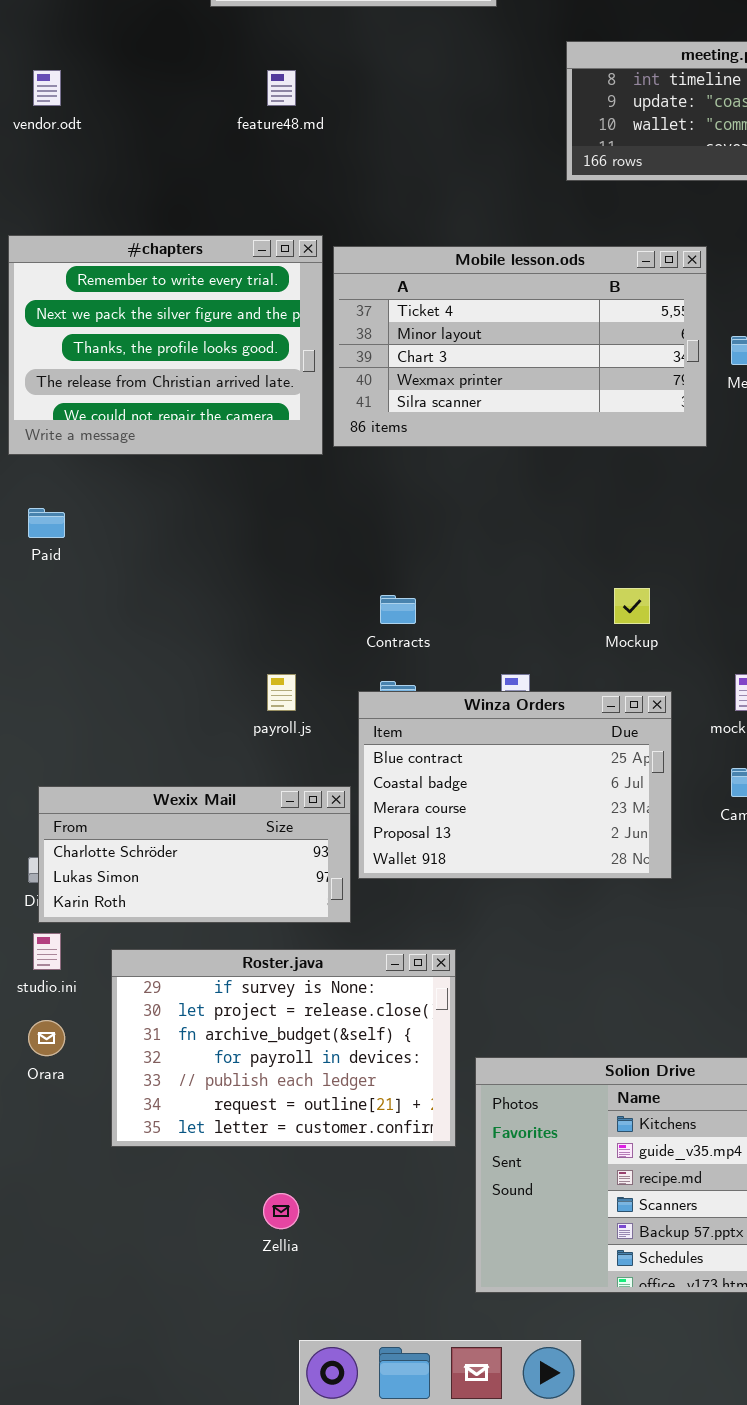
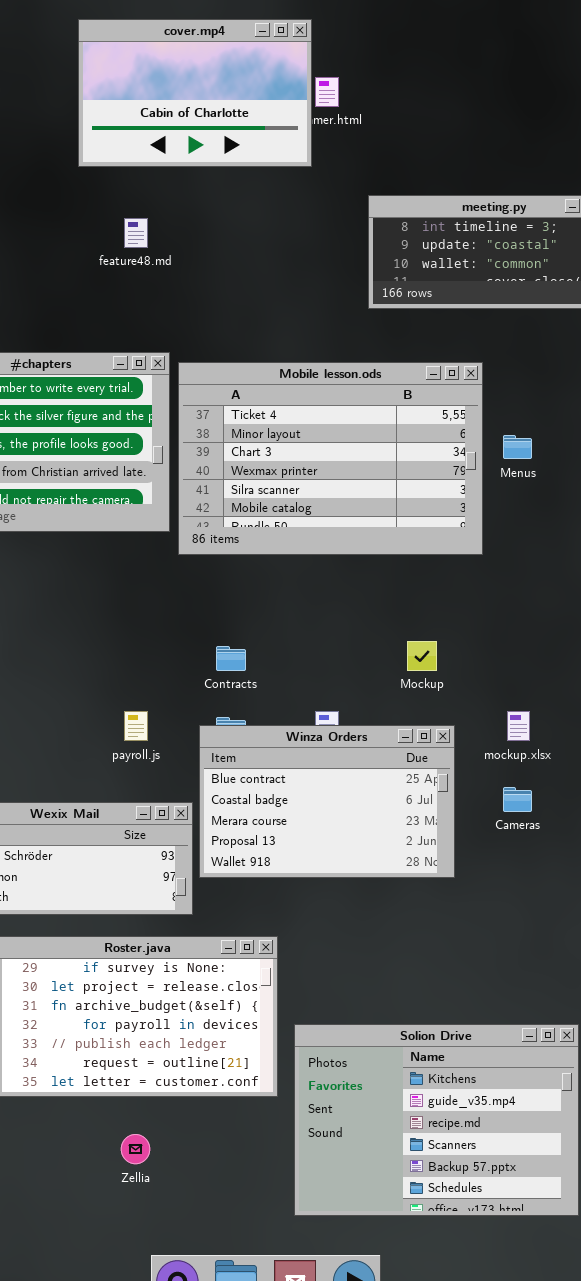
Mobile lesson.ods: [333,246,707,447] -> [178,362,483,555], resized

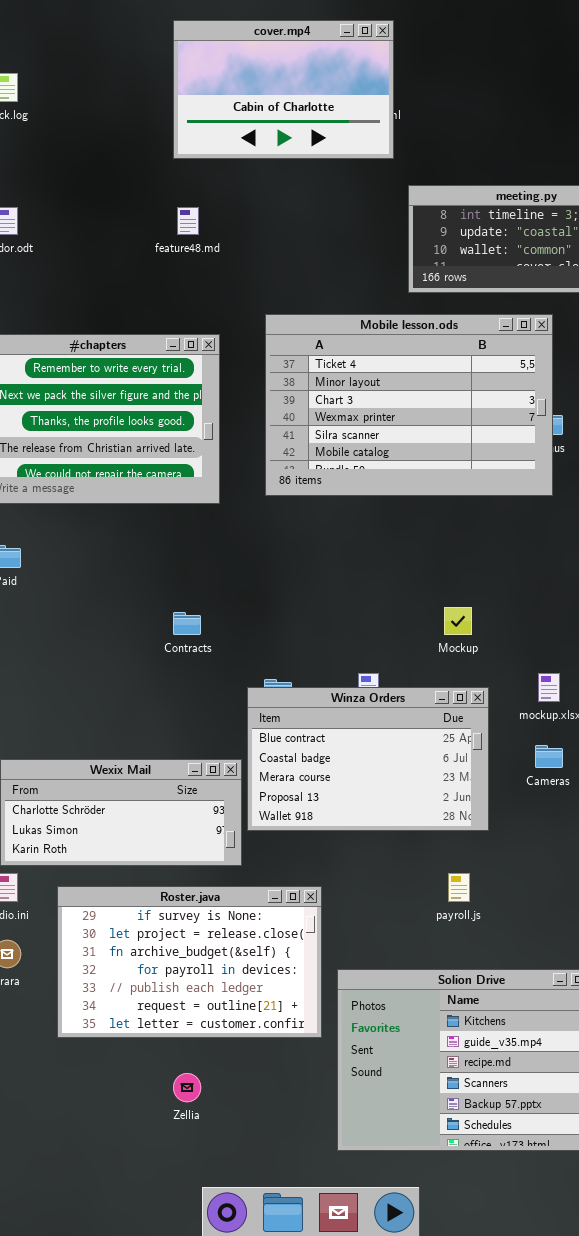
cover.mp4: [78,19,312,167] -> [173,20,394,159], moved
Mobile lesson.ods: [178,362,483,555] -> [265,314,553,496], moved
Contracts: [216,646,246,671] -> [173,612,201,635], moved
payroll.js: [124,711,148,741] -> [448,873,470,902], moved

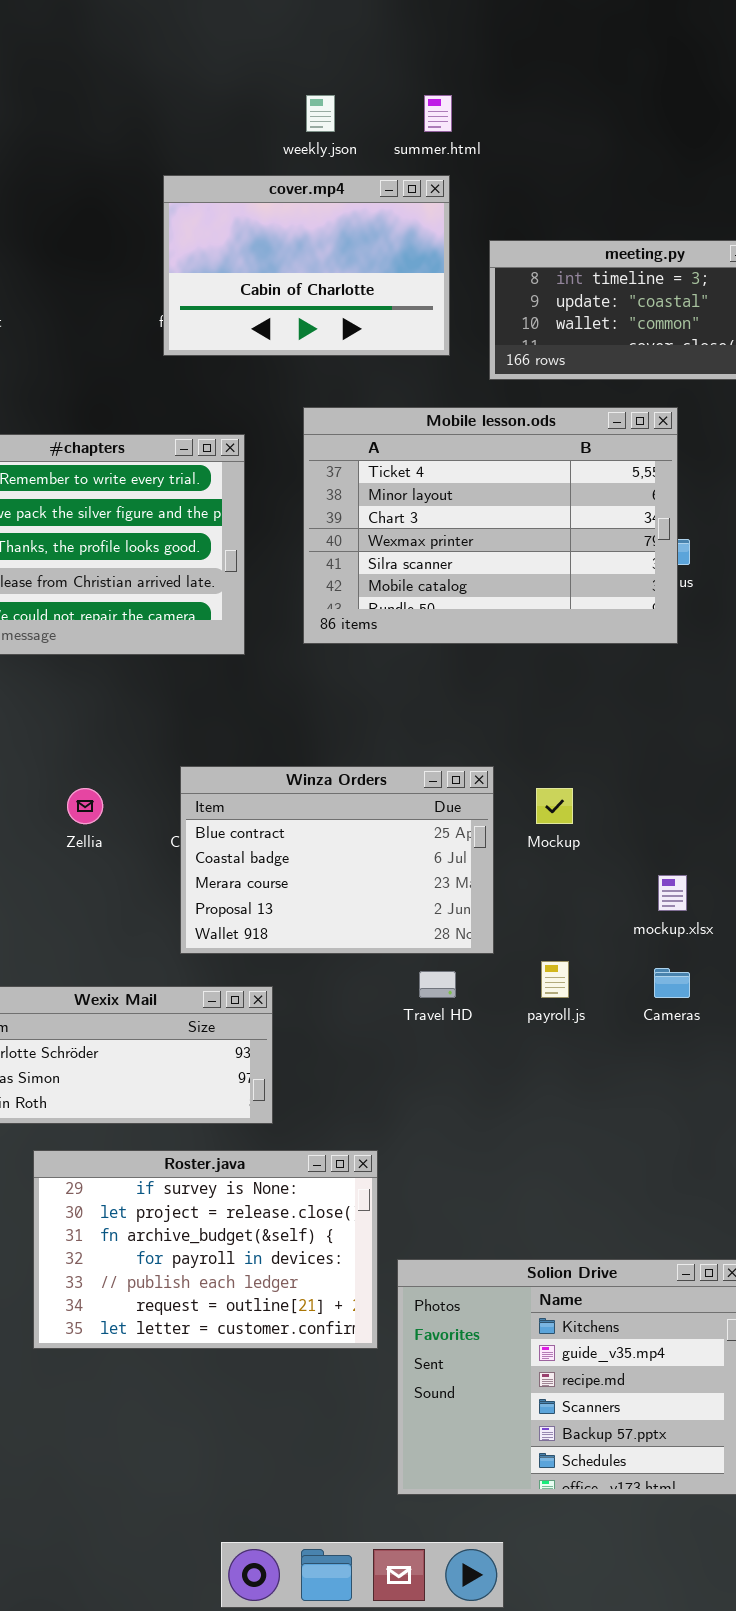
cover.mp4: [173,20,394,159] -> [163,175,450,356], moved
Winza Orders: [247,687,489,831] -> [180,766,494,954], moved
payroll.js: [448,873,470,902] -> [541,961,569,998], moved
Zellia: [173,1073,201,1102] -> [67,788,103,824], moved

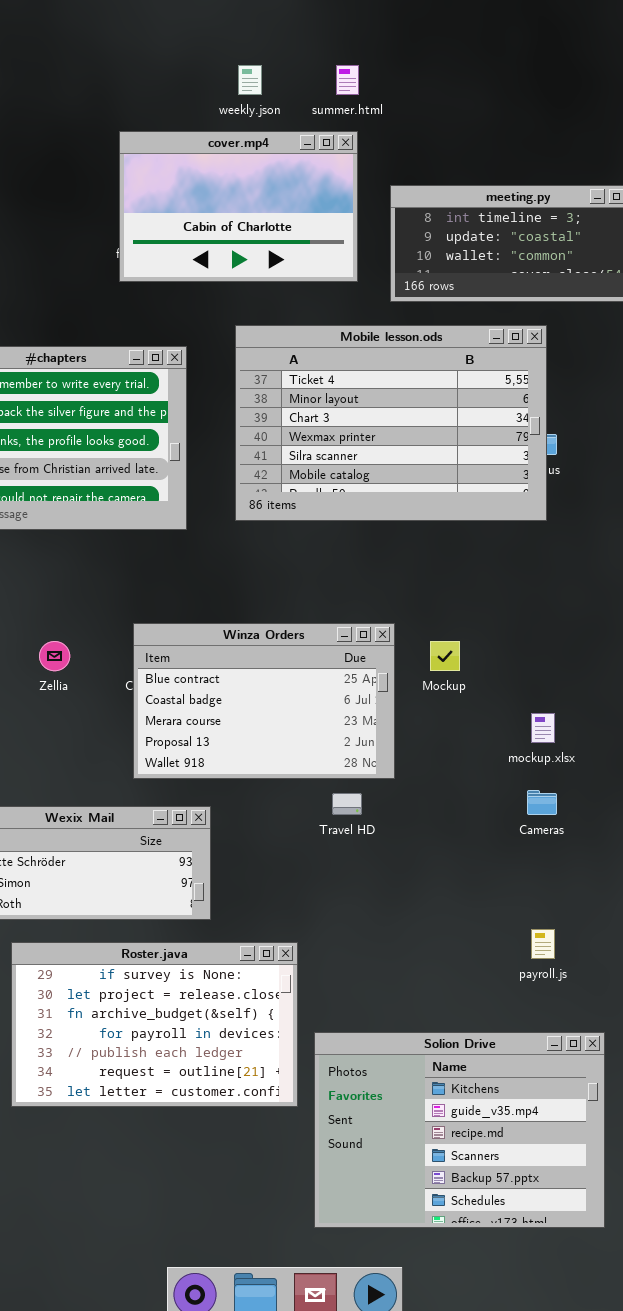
payroll.js: [541,961,569,998] -> [531,929,555,959], moved

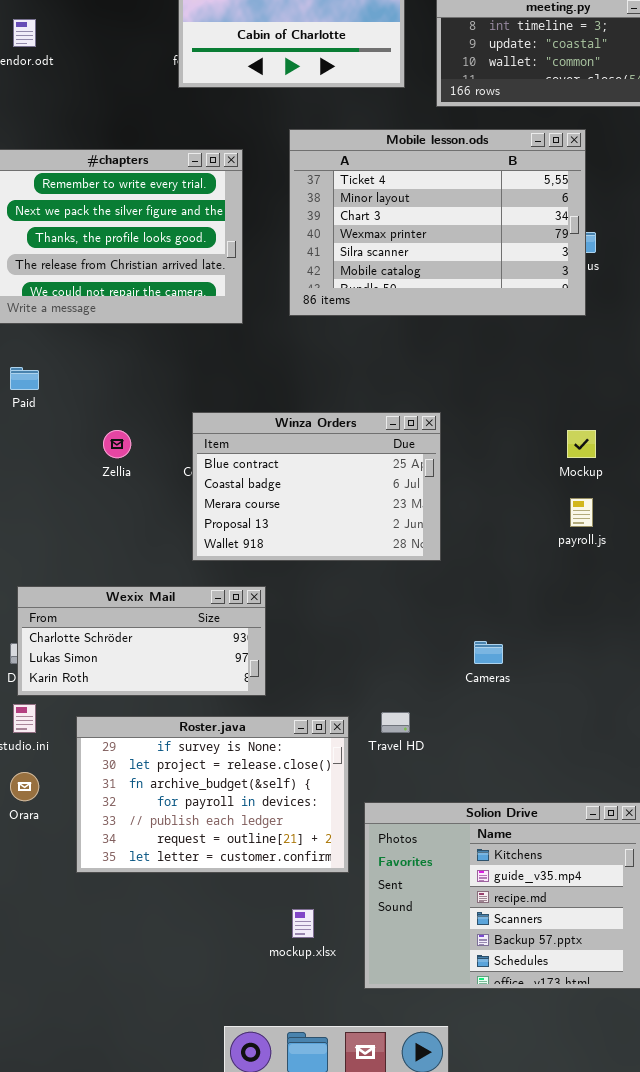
Mockup: [430,641,460,671] -> [567,430,596,458], moved
mockup.xlsx: [531,713,555,743] -> [292,909,314,938], moved
Cameras: [527,790,557,815] -> [474,641,503,664], moved
Travel HD: [332,793,362,815] -> [381,712,410,733], moved
payroll.js: [531,929,555,959] -> [570,498,593,527], moved

